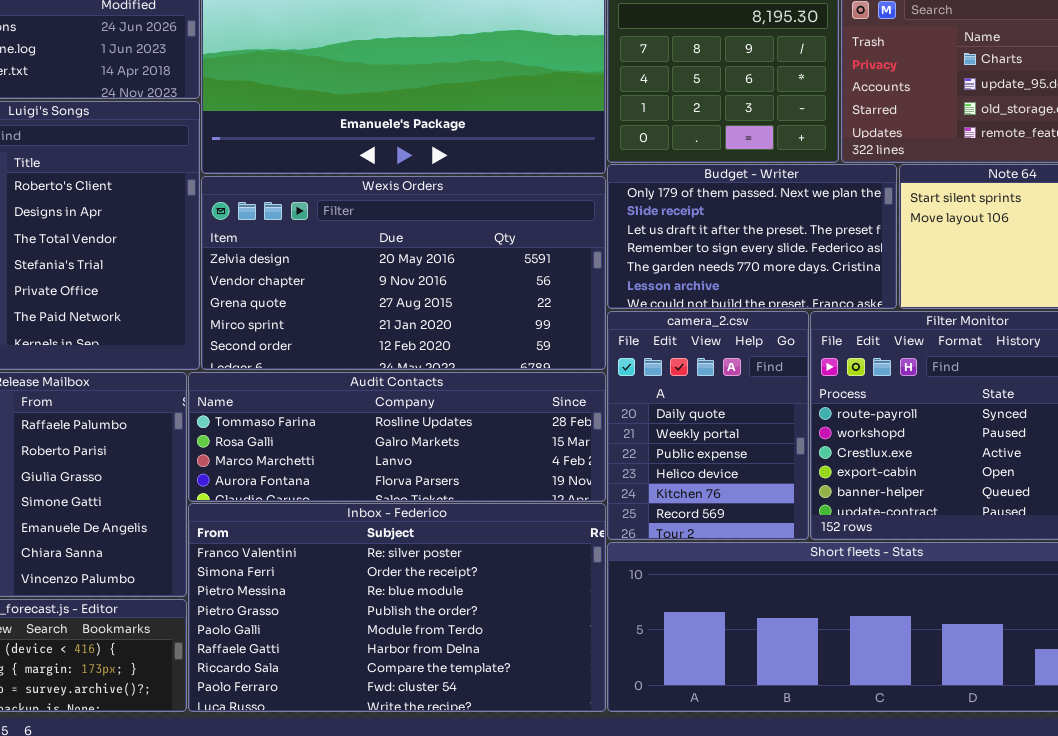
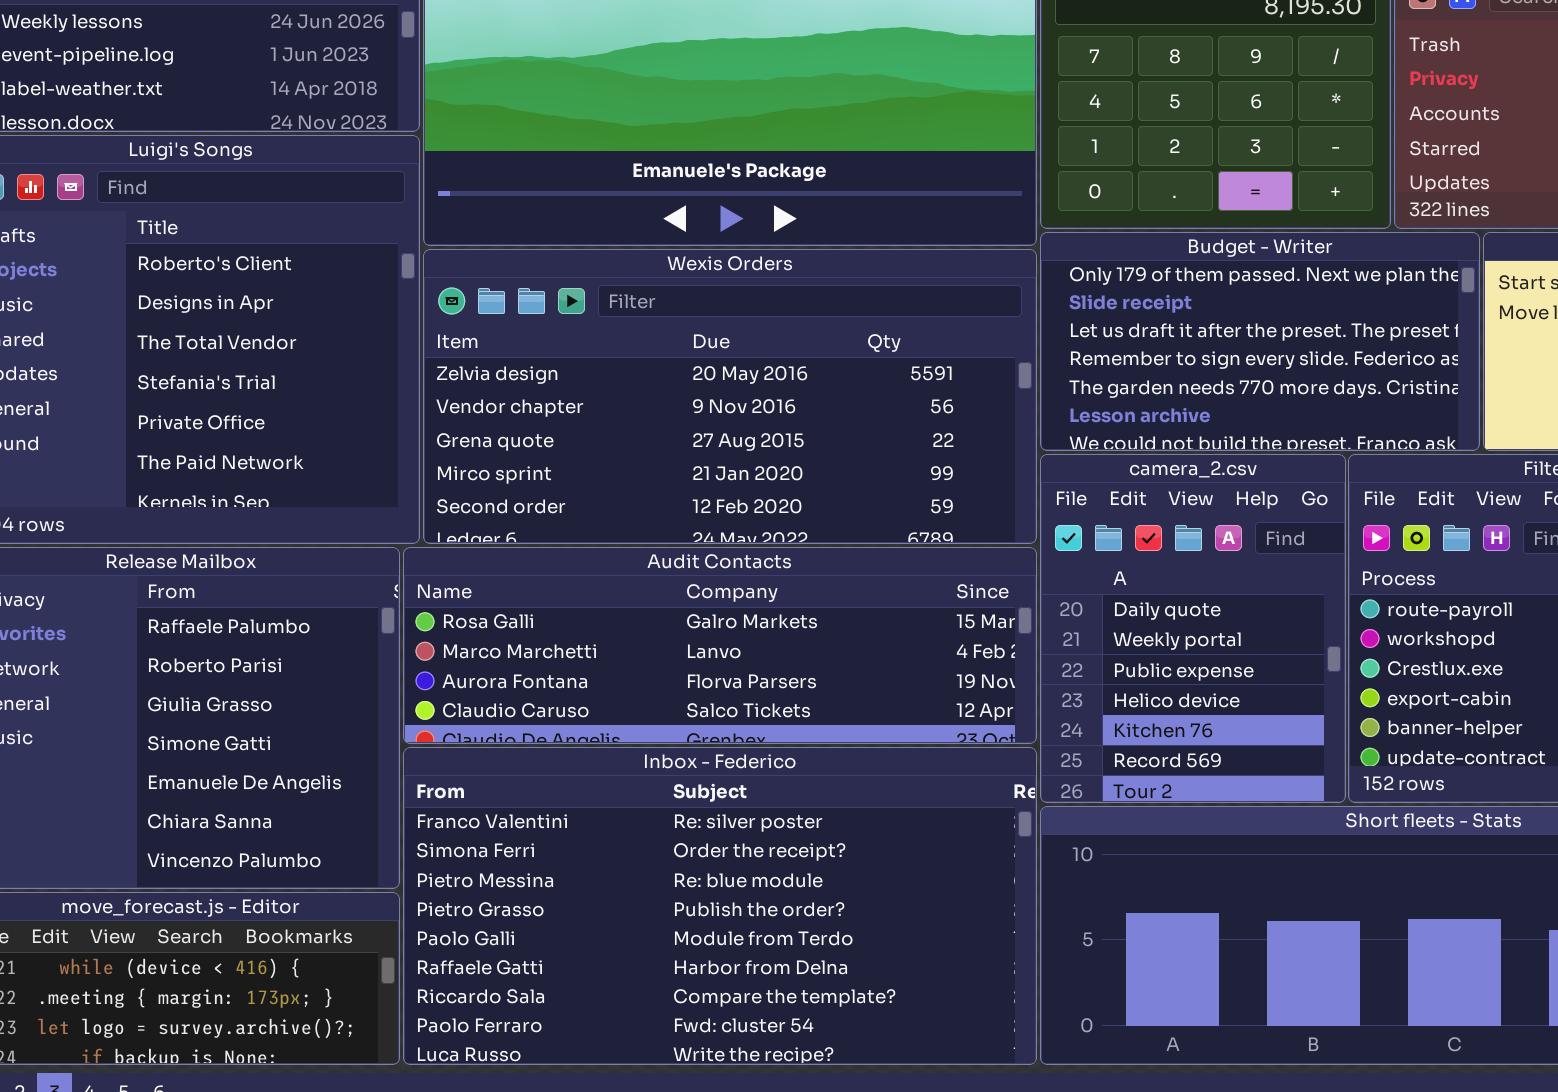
Audit Contacts: [188,372,606,502] -> [403,547,1037,744], scrolled down 1 row

